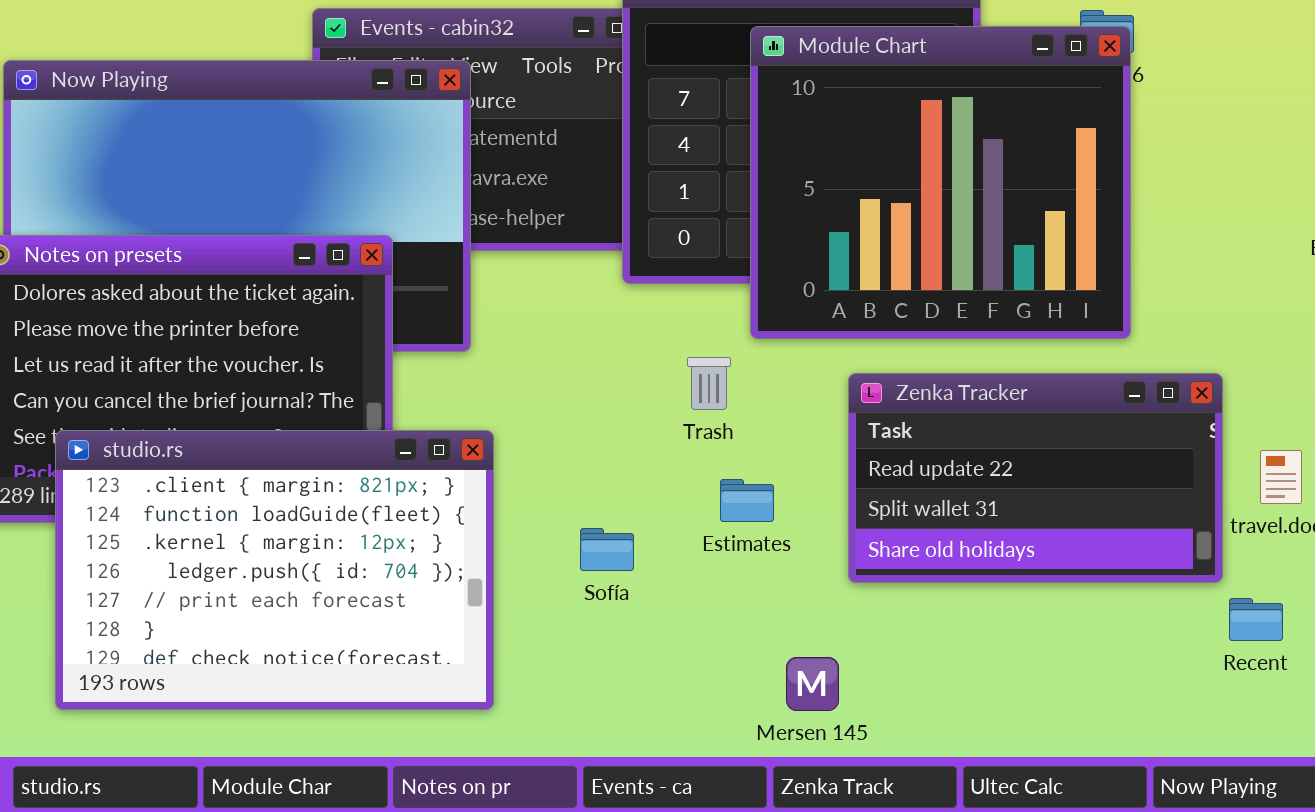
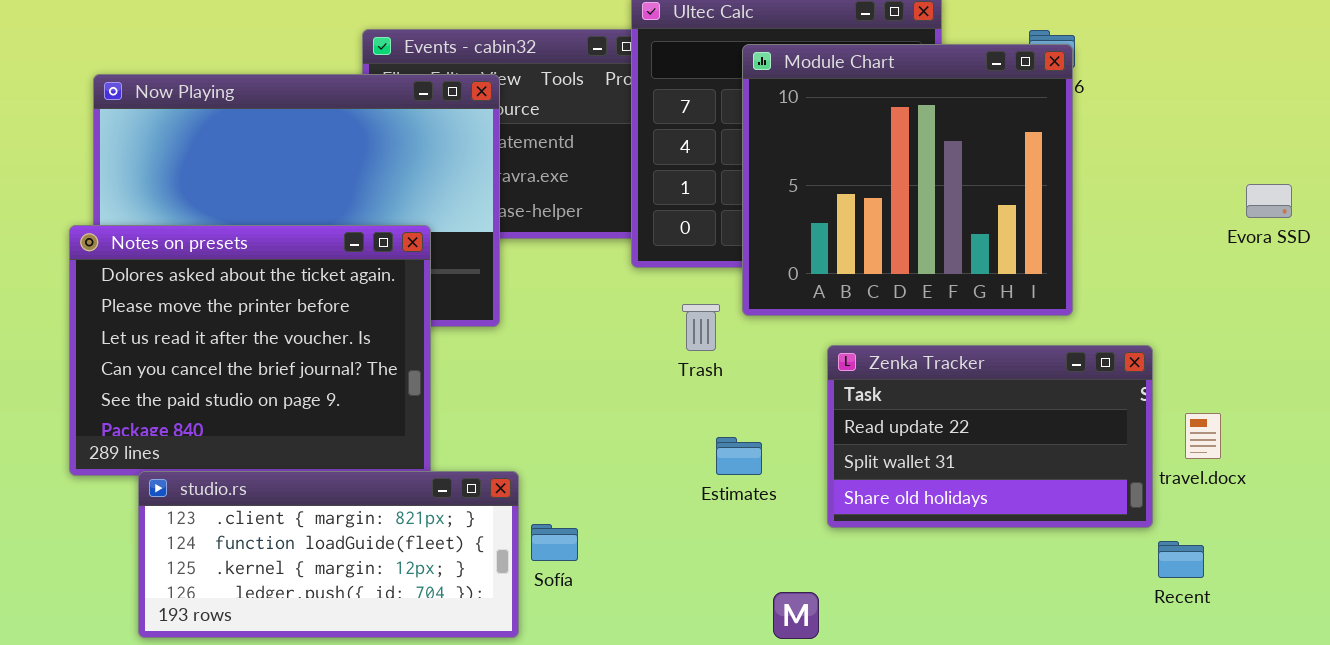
Trash: [687,357,731,410] -> [682,304,720,351], moved
studio.rs: [55,430,494,710] -> [138,471,519,638], resized
Sofía: [580,528,634,571] -> [531,524,578,561], moved

